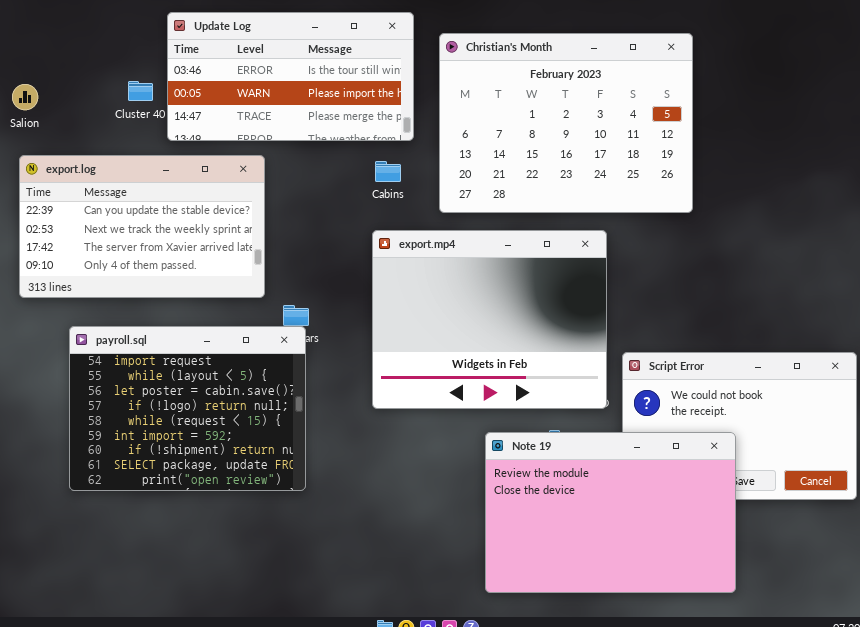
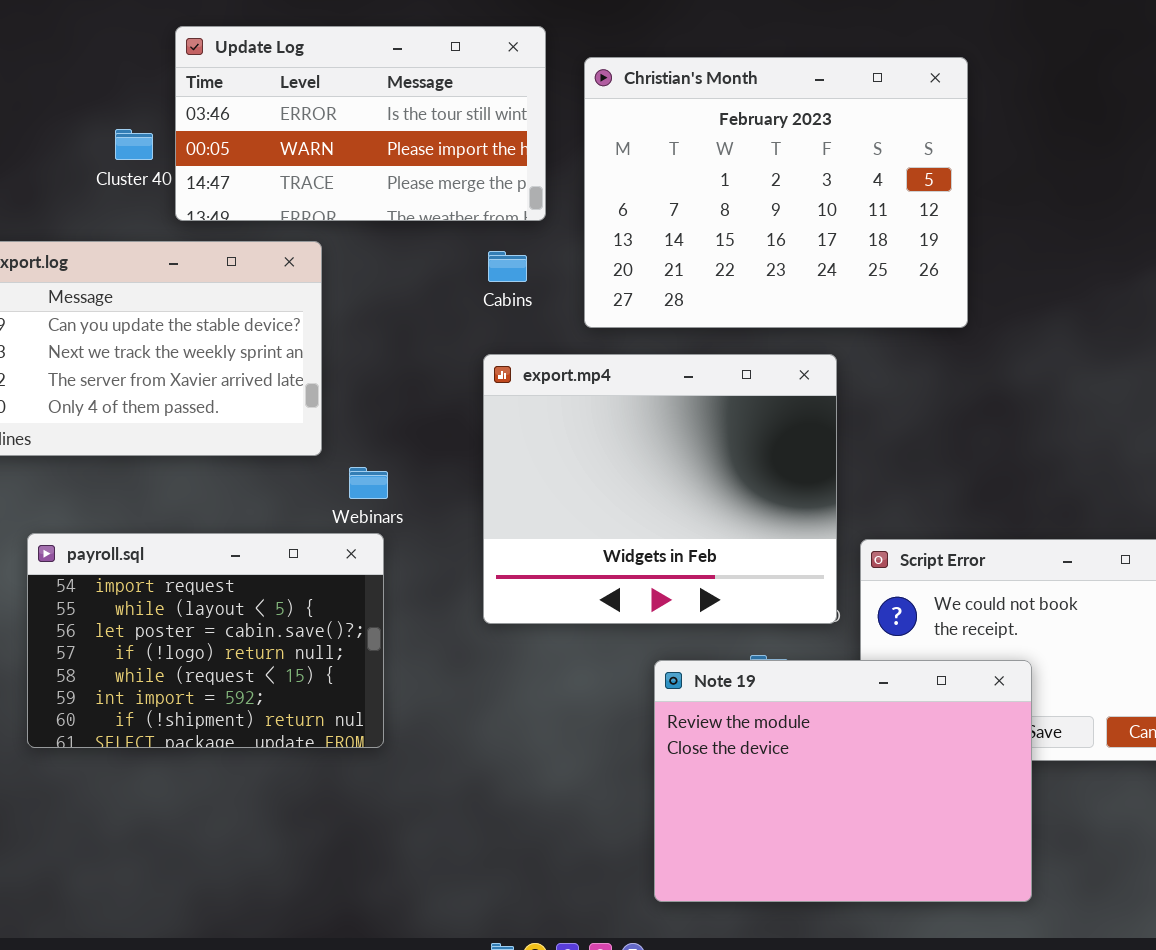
payroll.sql: [69,326,306,491] -> [27,533,384,748], resized

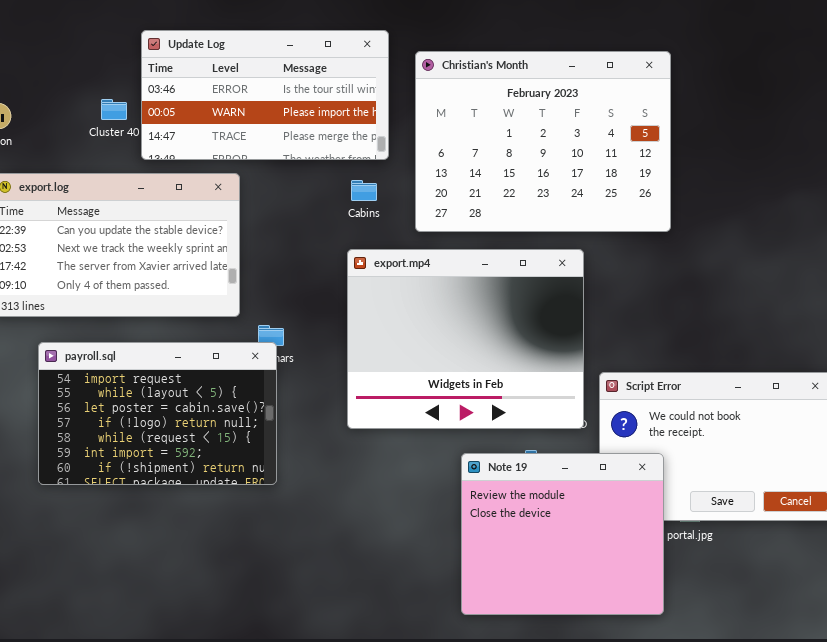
payroll.sql: [27,533,384,748] -> [38,342,277,485], moved
Note 19: [654,660,1032,902] -> [461,453,664,615], resized

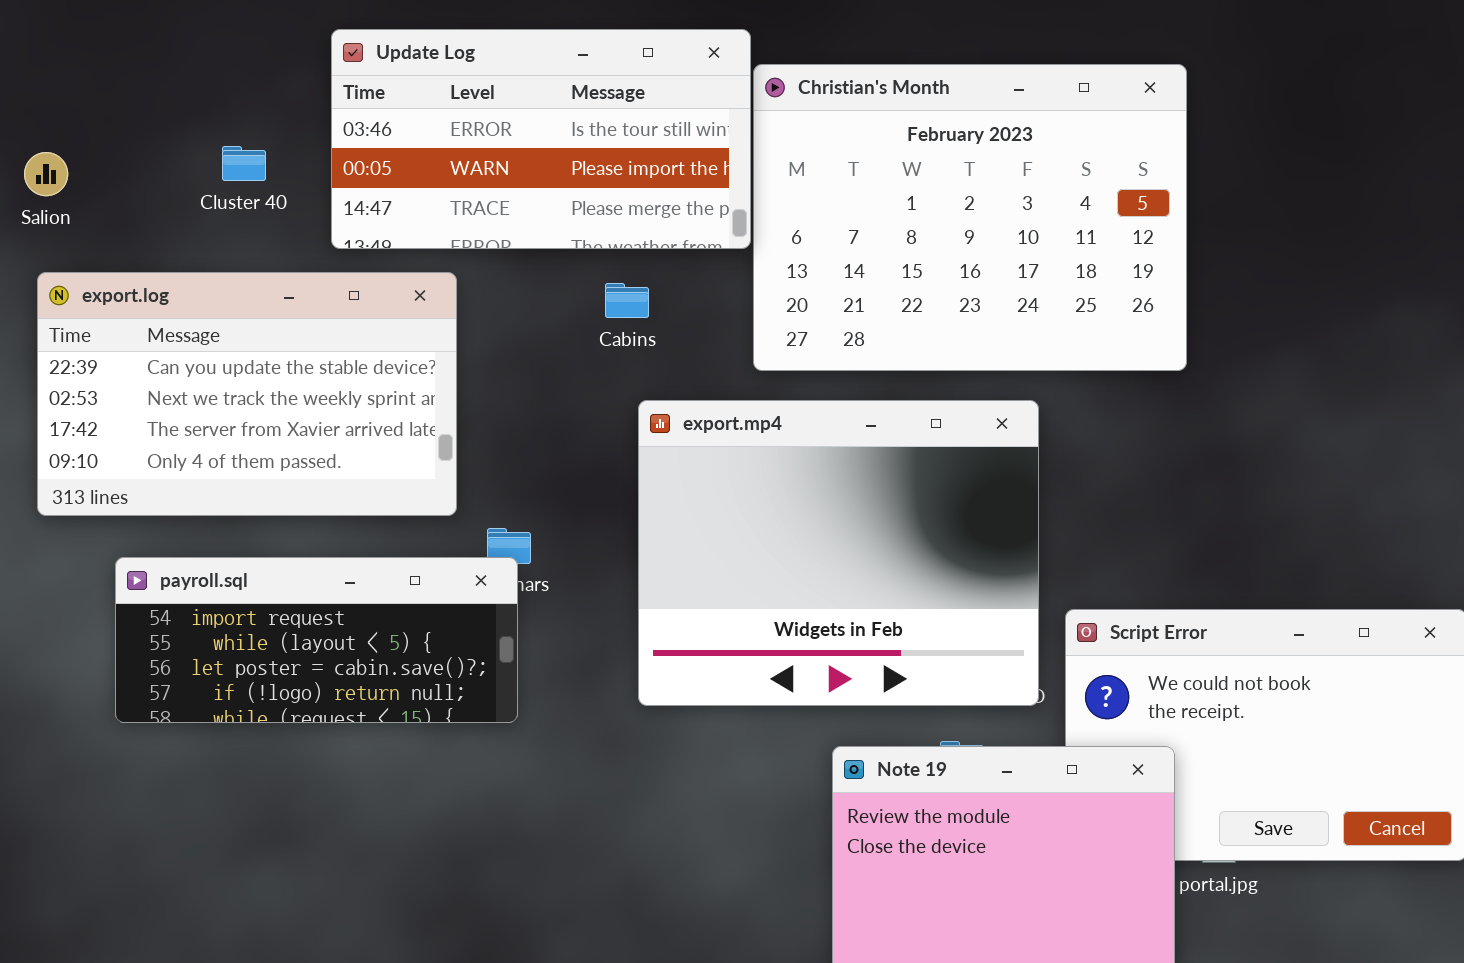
Update Log: [141,30,389,160] -> [331,29,751,249], moved
Cabins: [351,180,377,201] -> [605,283,649,318], moved
payroll.sql: [38,342,277,485] -> [115,557,518,723], resized

